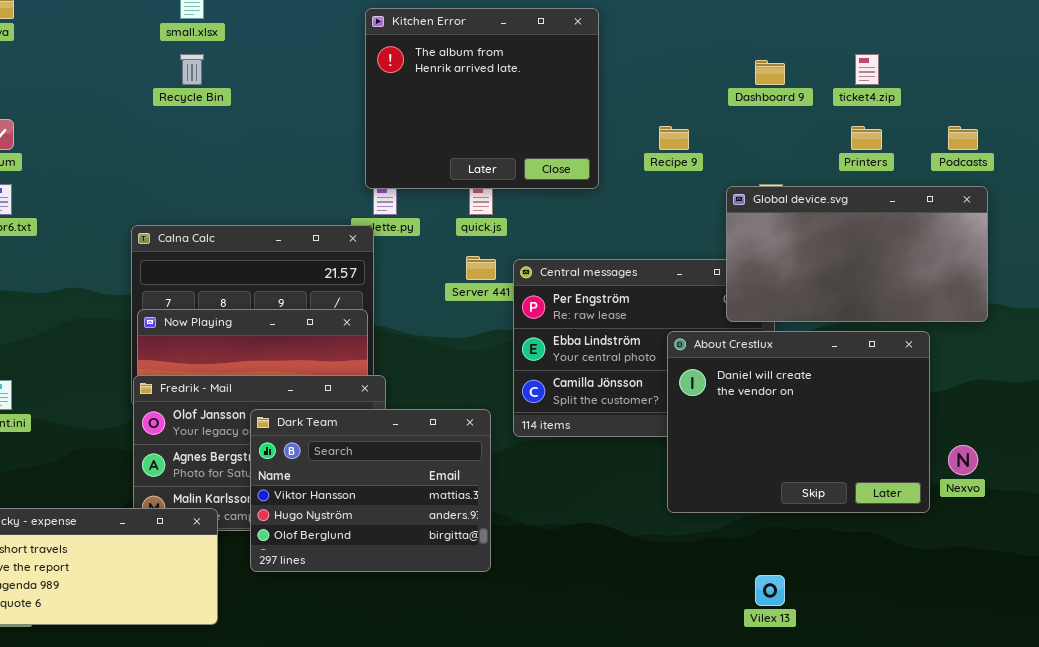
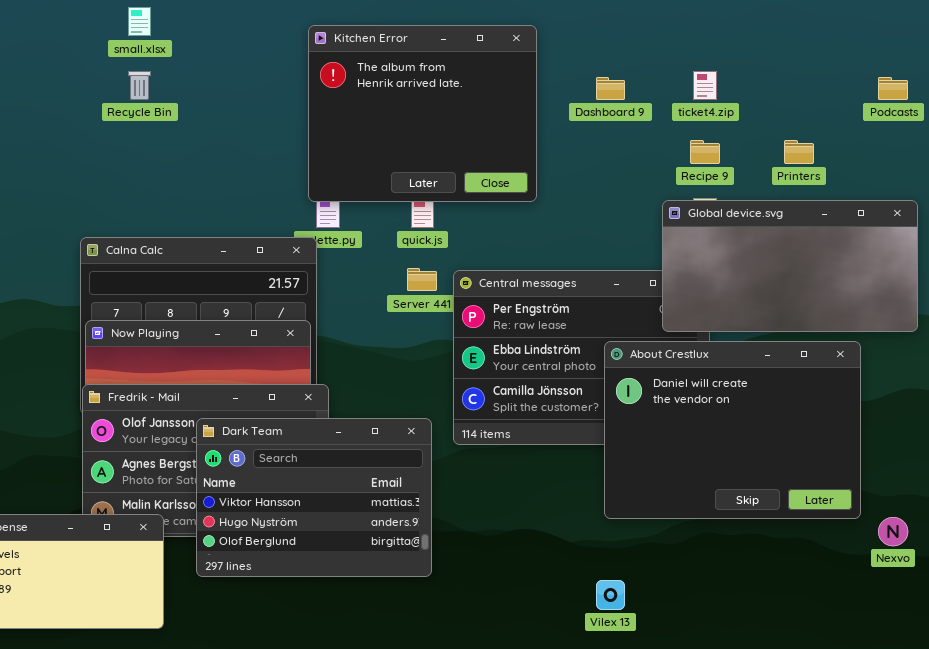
ticket4.zip: [855,54,879,85] -> [693,71,717,100], moved
Dashboard 9: [755,60,785,85] -> [596,77,625,100], moved
Recipe 9: [659,126,689,150] -> [690,140,720,164], moved
Podcasts: [948,126,978,150] -> [878,77,908,100], moved
Nexvo: [948,445,978,475] -> [878,517,908,546], moved
Vilex 13: [755,575,785,606] -> [596,580,625,610], moved

